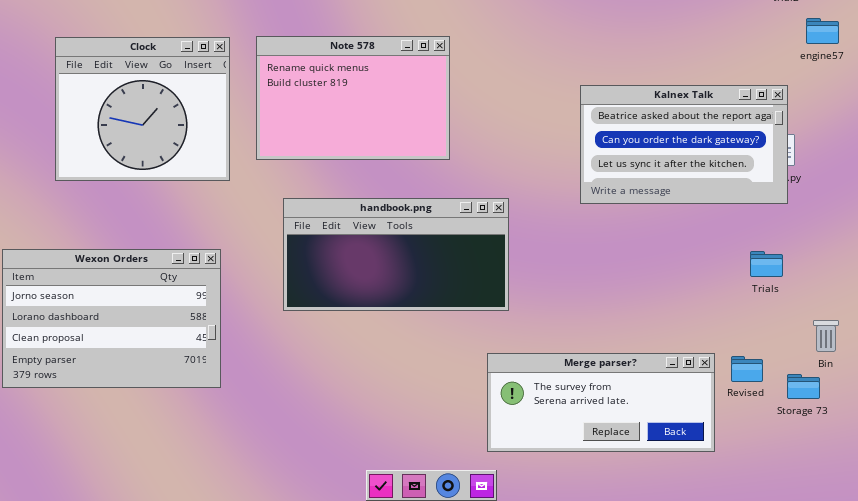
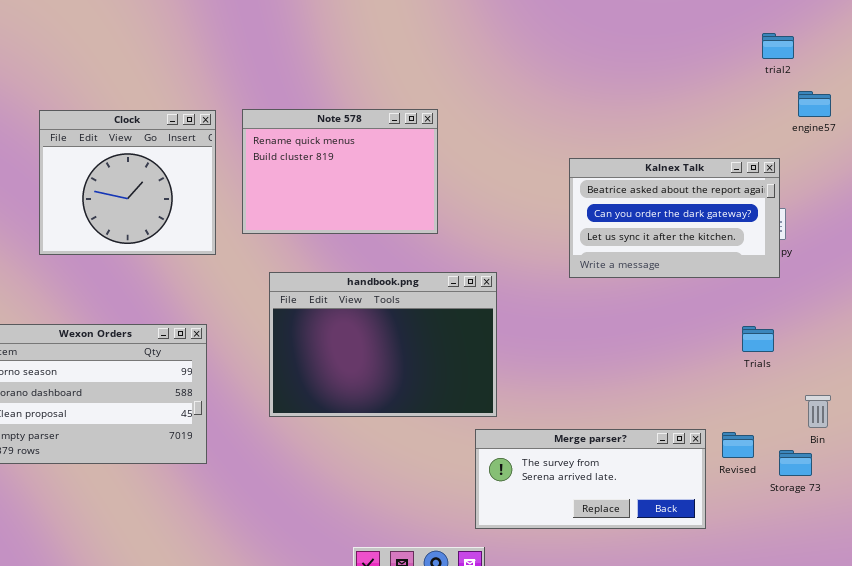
handbook.png: [283,198,509,311] -> [269,272,497,417], resized

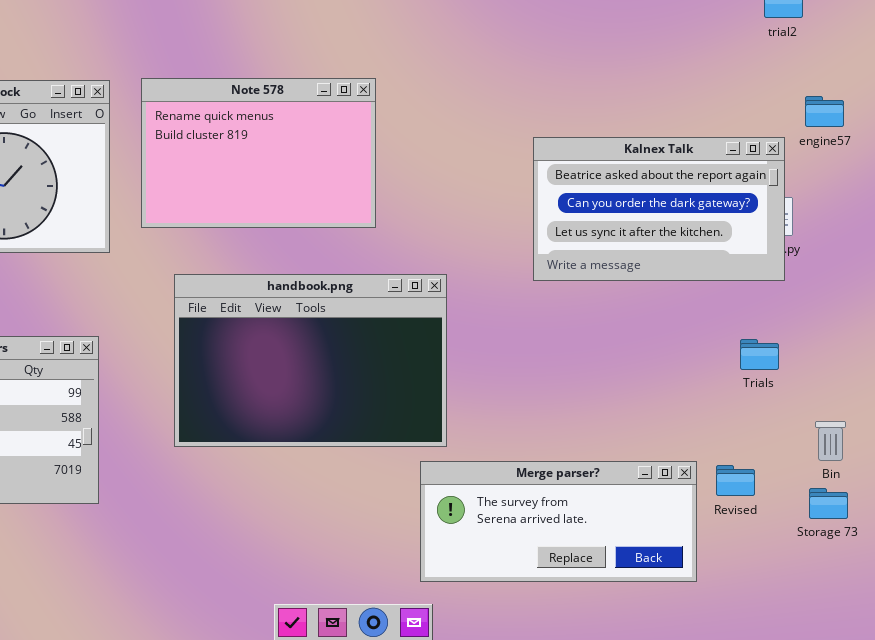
engine57: [798,91,831,117] -> [805,96,844,127], moved
Storage 73: [779,450,812,476] -> [809,488,848,519], moved

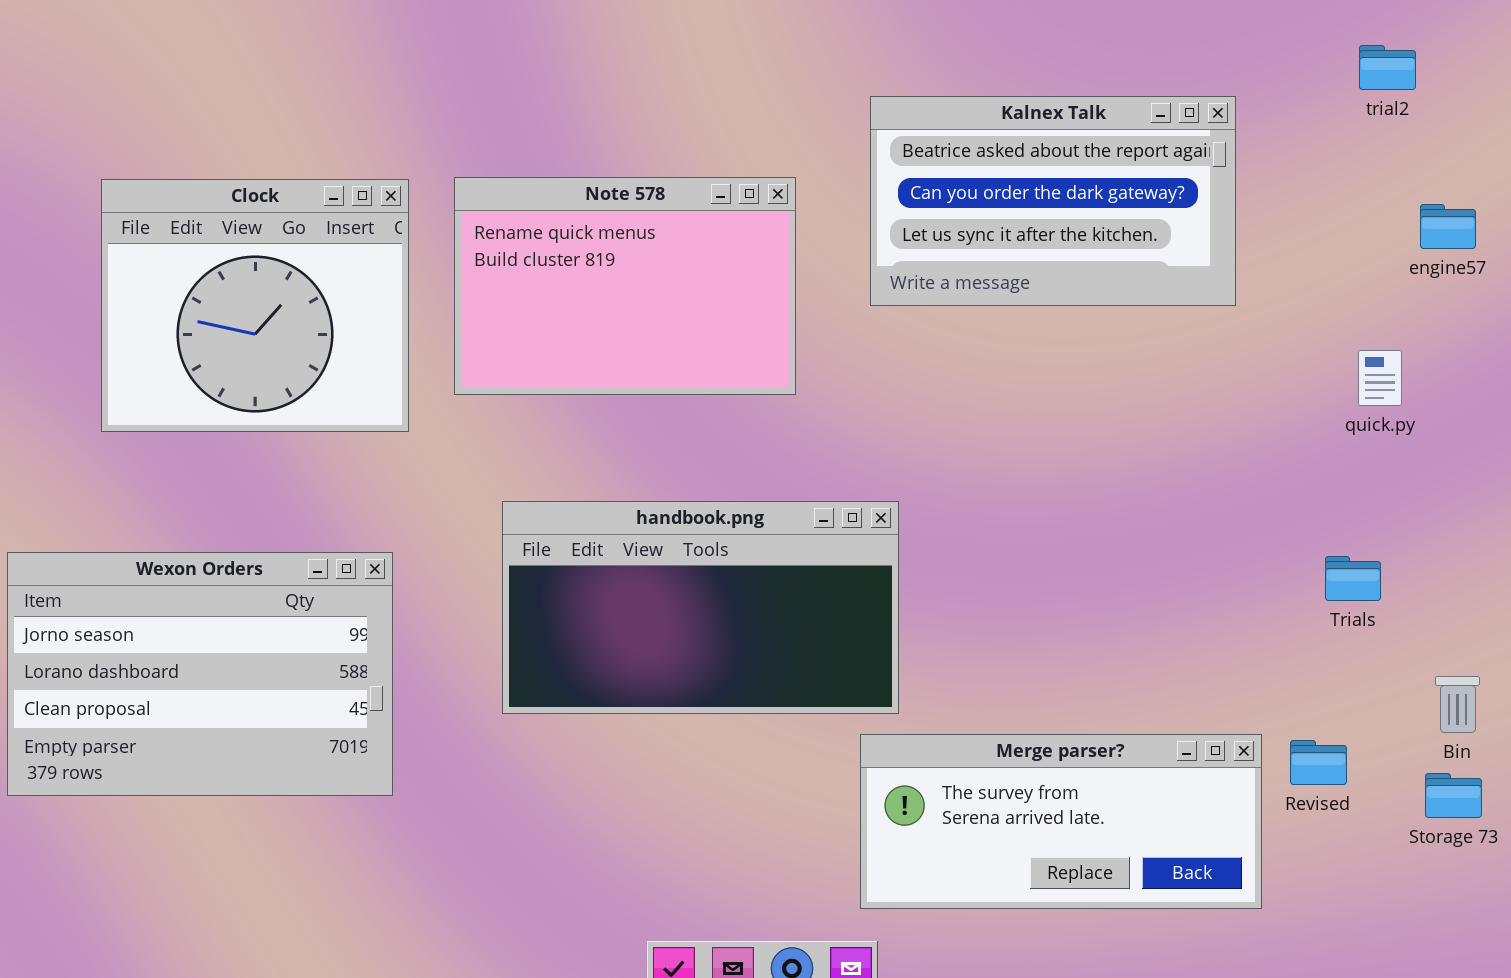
Kalnex Talk: [533,137,785,281] -> [870,96,1236,306], moved
handbook.png: [174,274,447,447] -> [502,501,899,714], resized

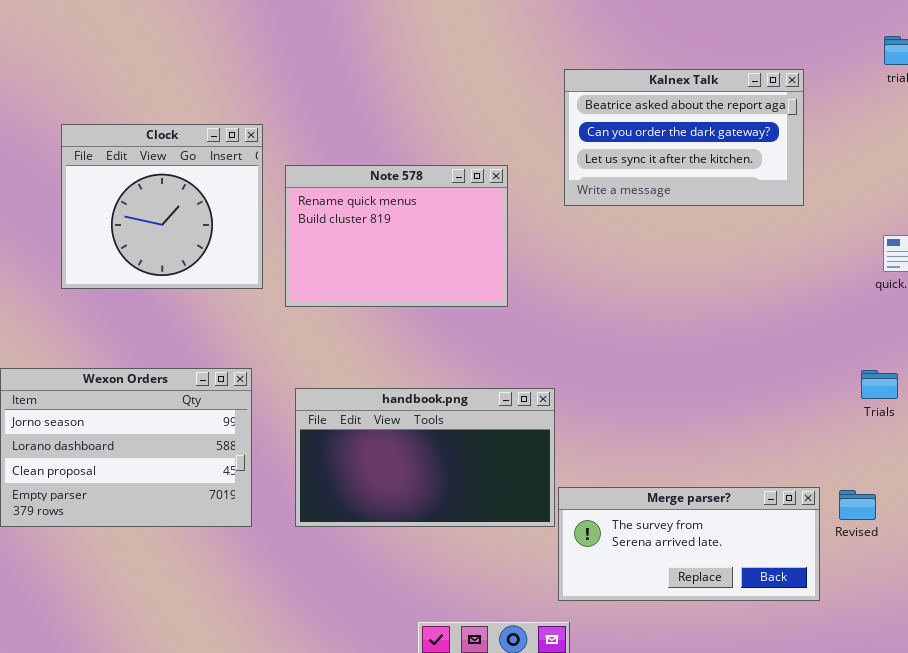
Note 578: [454,177,796,395] -> [285,165,508,307], moved
handbook.png: [502,501,899,714] -> [295,388,555,527], moved

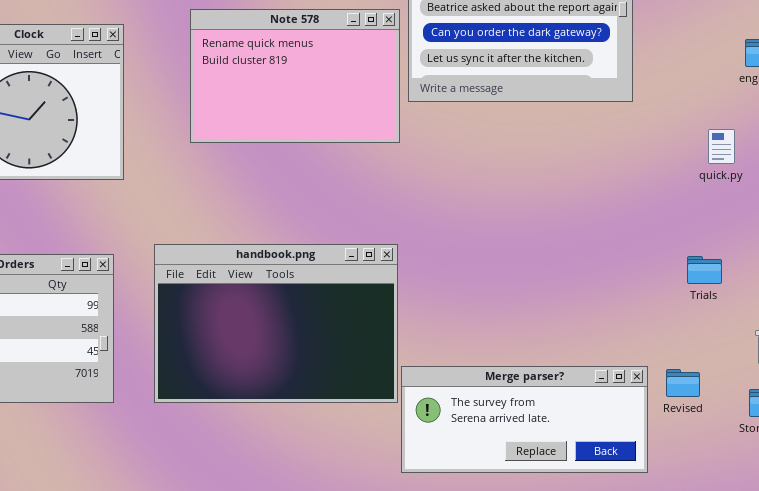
Note 578: [285,165,508,307] -> [190,9,400,143], moved
handbook.png: [295,388,555,527] -> [154,244,398,403], resized

